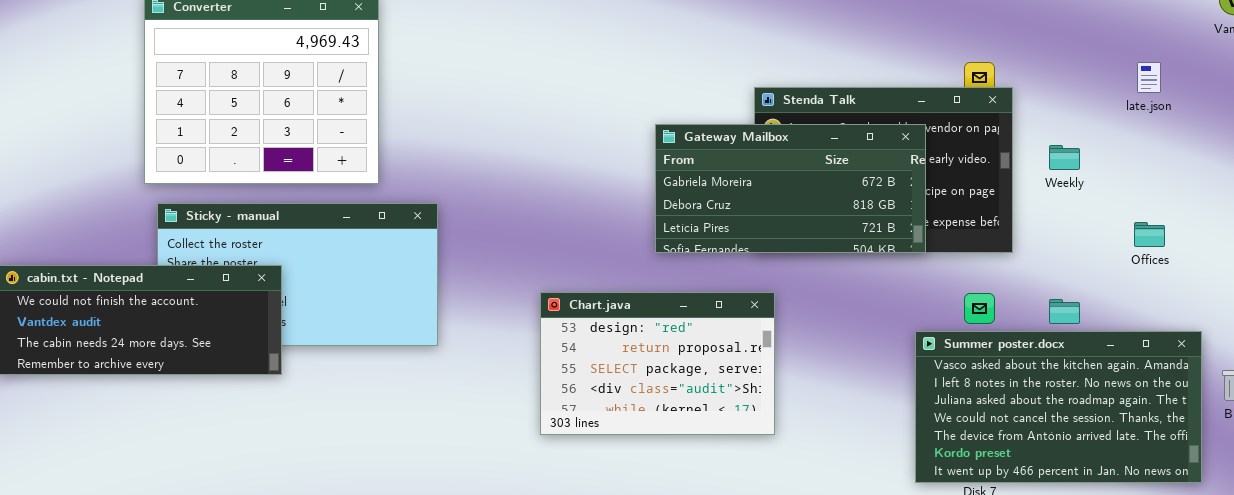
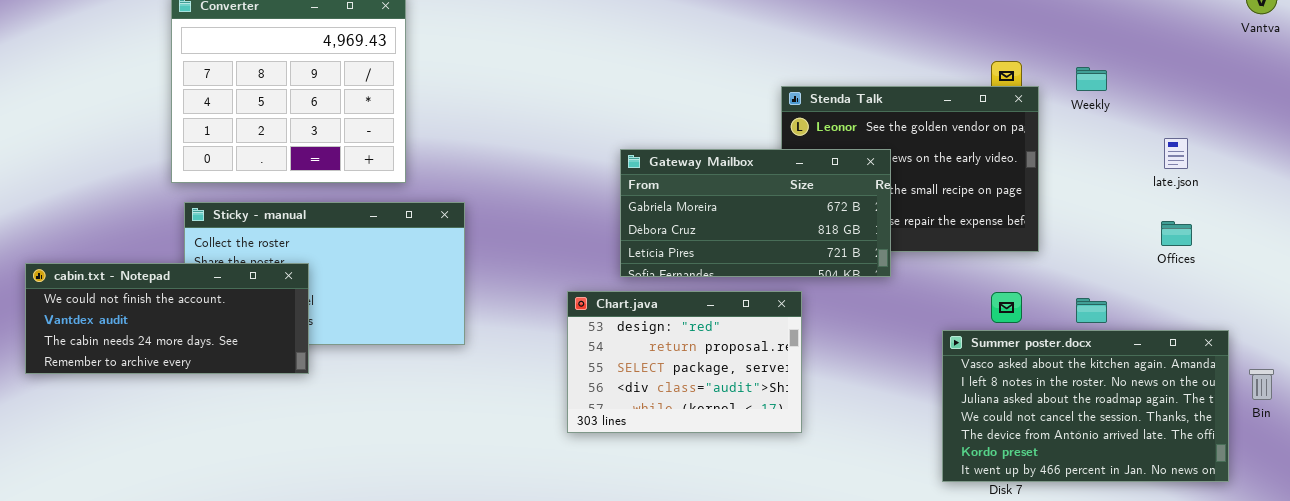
late.json: [1137,62,1161,93] -> [1164,138,1188,169], moved
Gateway Mailbox: [655,124,926,253] -> [620,149,891,277], moved
Weekly: [1049,145,1080,170] -> [1076,67,1107,91], moved

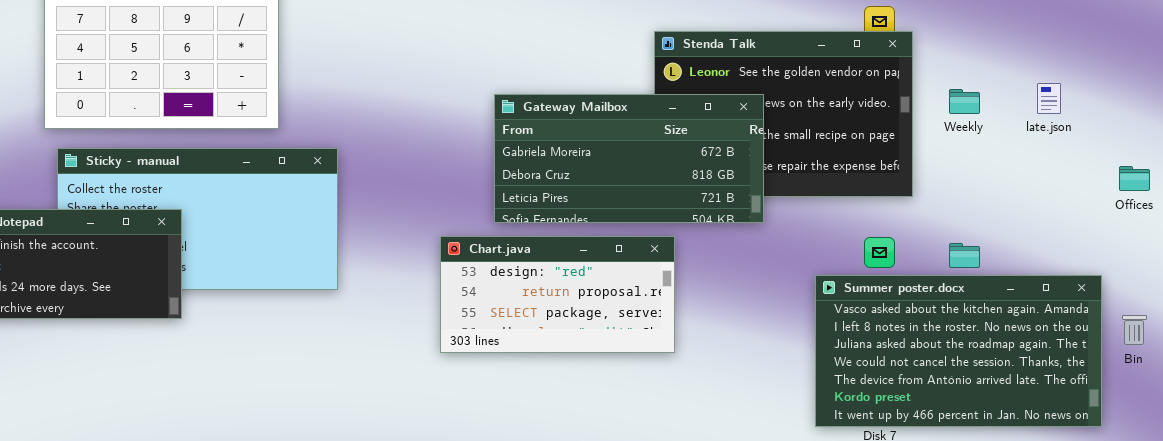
Weekly: [1076,67,1107,91] -> [949,89,980,114], moved
Offices: [1161,221,1192,246] -> [1119,166,1150,191], moved
Chart.java: [567,291,802,433] -> [440,236,675,353], resized

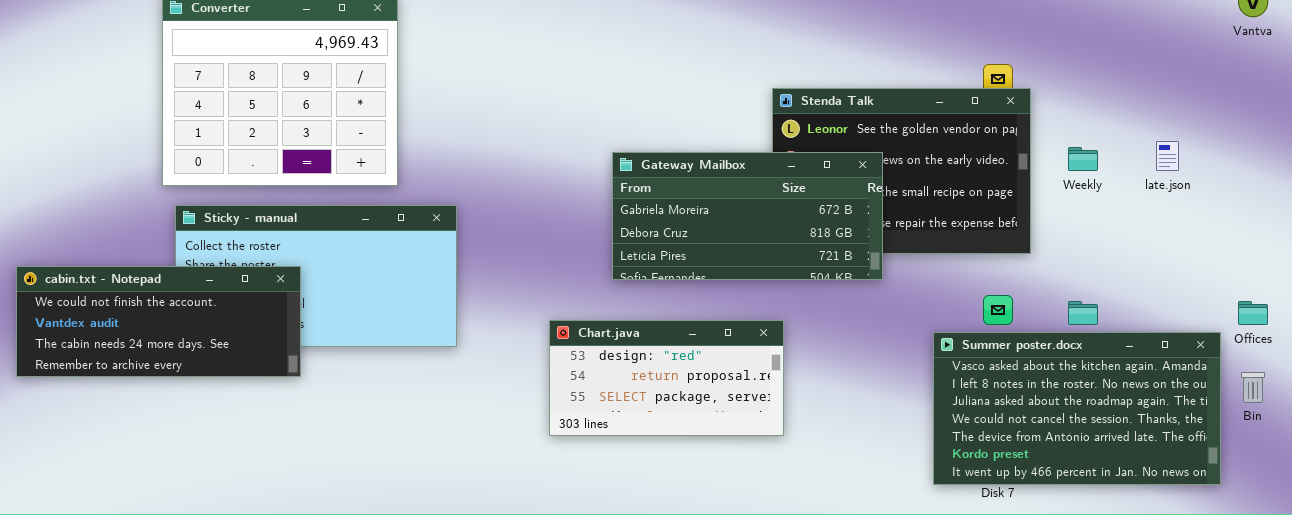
Offices: [1119,166,1150,191] -> [1238,301,1268,325], moved
Chart.java: [440,236,675,353] -> [549,320,784,436], moved

